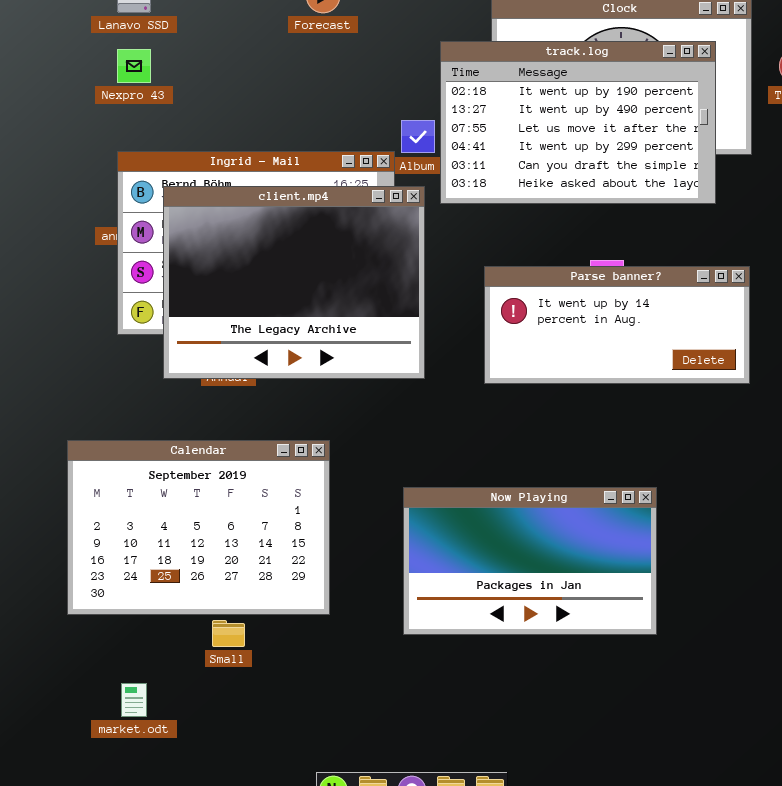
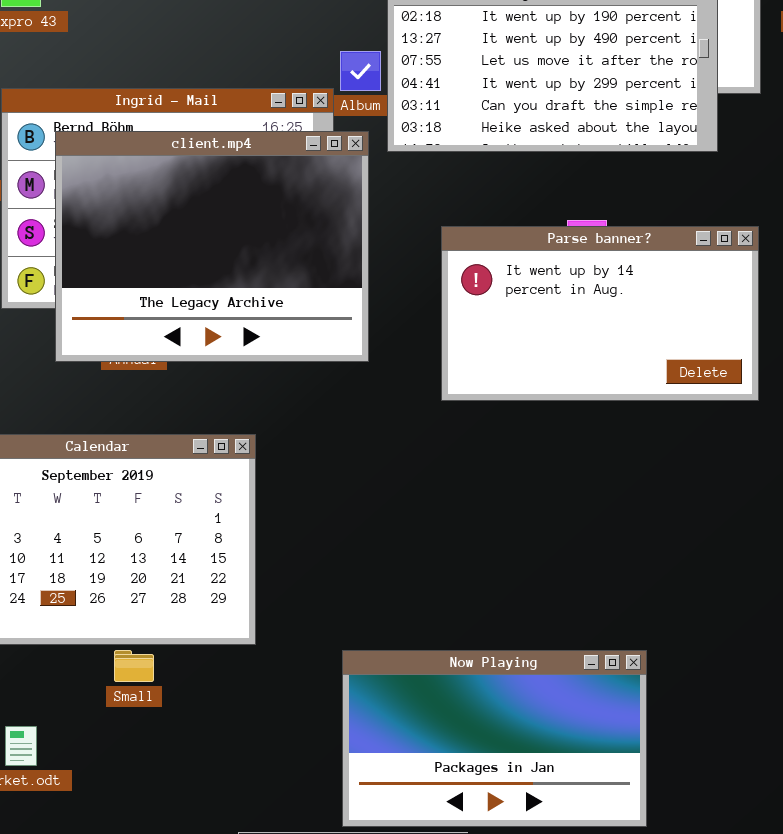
Parse banner?: [484,266,750,384] -> [441,226,759,401], resized
Now Playing: [403,487,657,635] -> [342,650,647,827], moved

